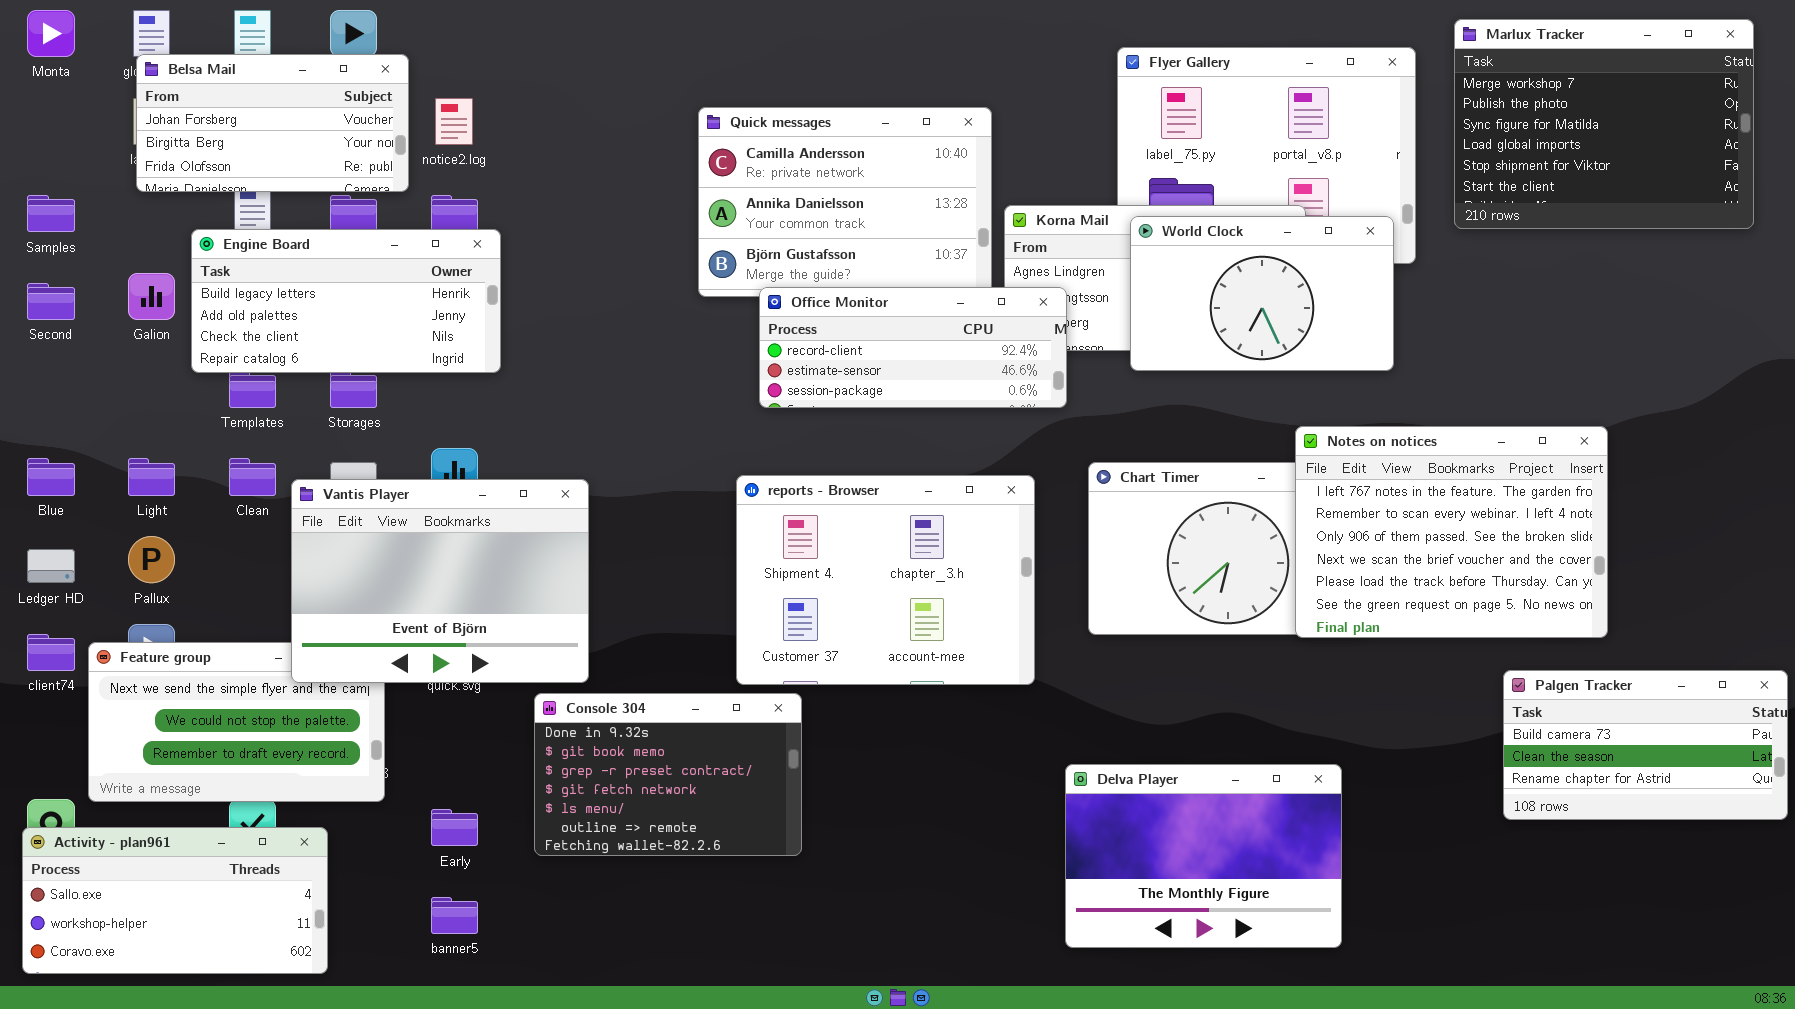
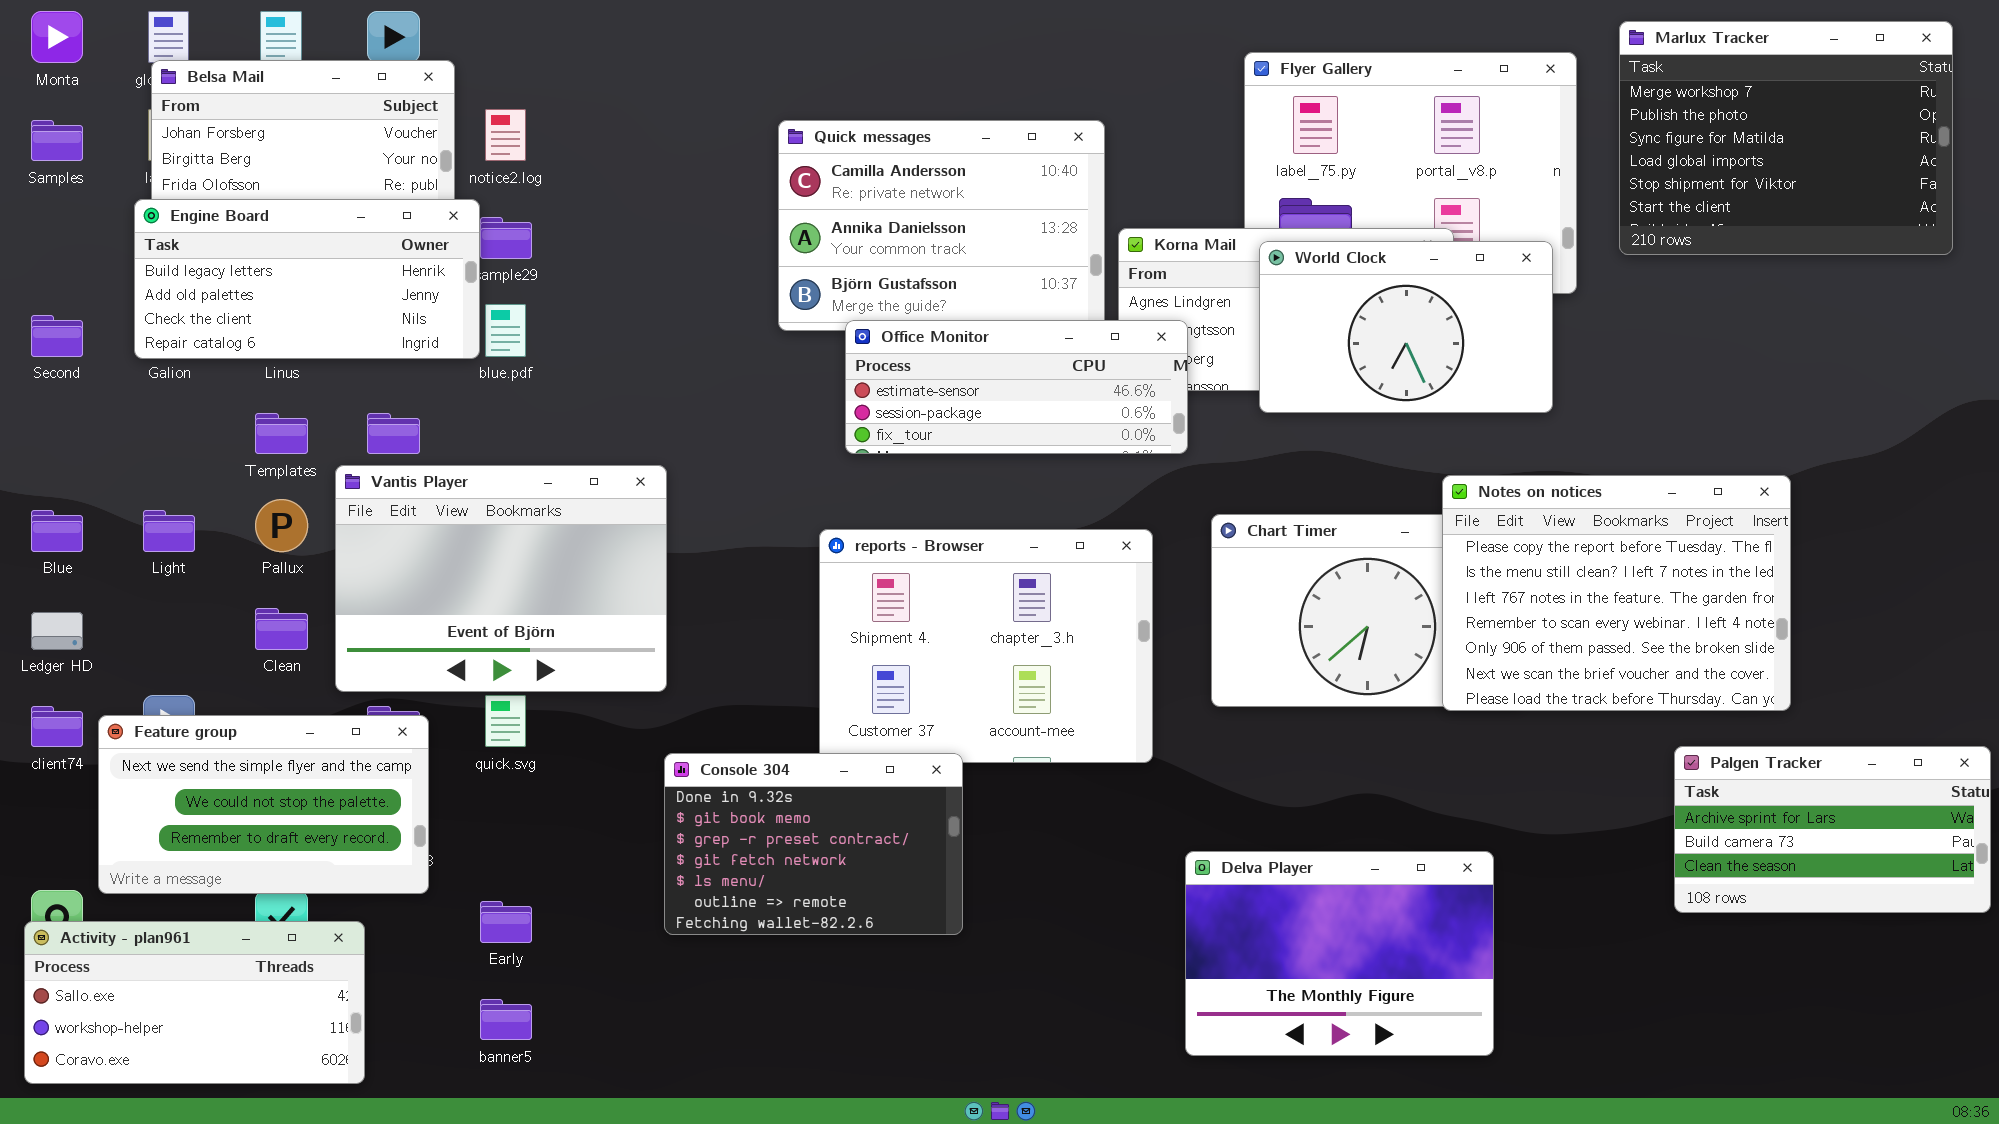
Samples: [27,195,75,232] -> [31,120,83,161], moved
Engine Board: [191,229,501,373] -> [134,199,480,359], moved
Office Monitor: [759,287,1067,408] -> [845,320,1188,454], scrolled down 1 row
Notes on notices: [1295,426,1608,638] -> [1442,475,1791,711], scrolled up 2 rows
Clean: [229,458,276,496] -> [255,608,308,650], moved
Vantis Player: [291,479,589,683] -> [335,465,667,692], moved
Pallux: [128,536,175,583] -> [255,499,308,552], moved
Palgen Tracker: [1503,670,1788,820] -> [1674,746,1991,913], scrolled up 1 row
Console 304: [534,693,802,856] -> [664,753,963,935], moved

